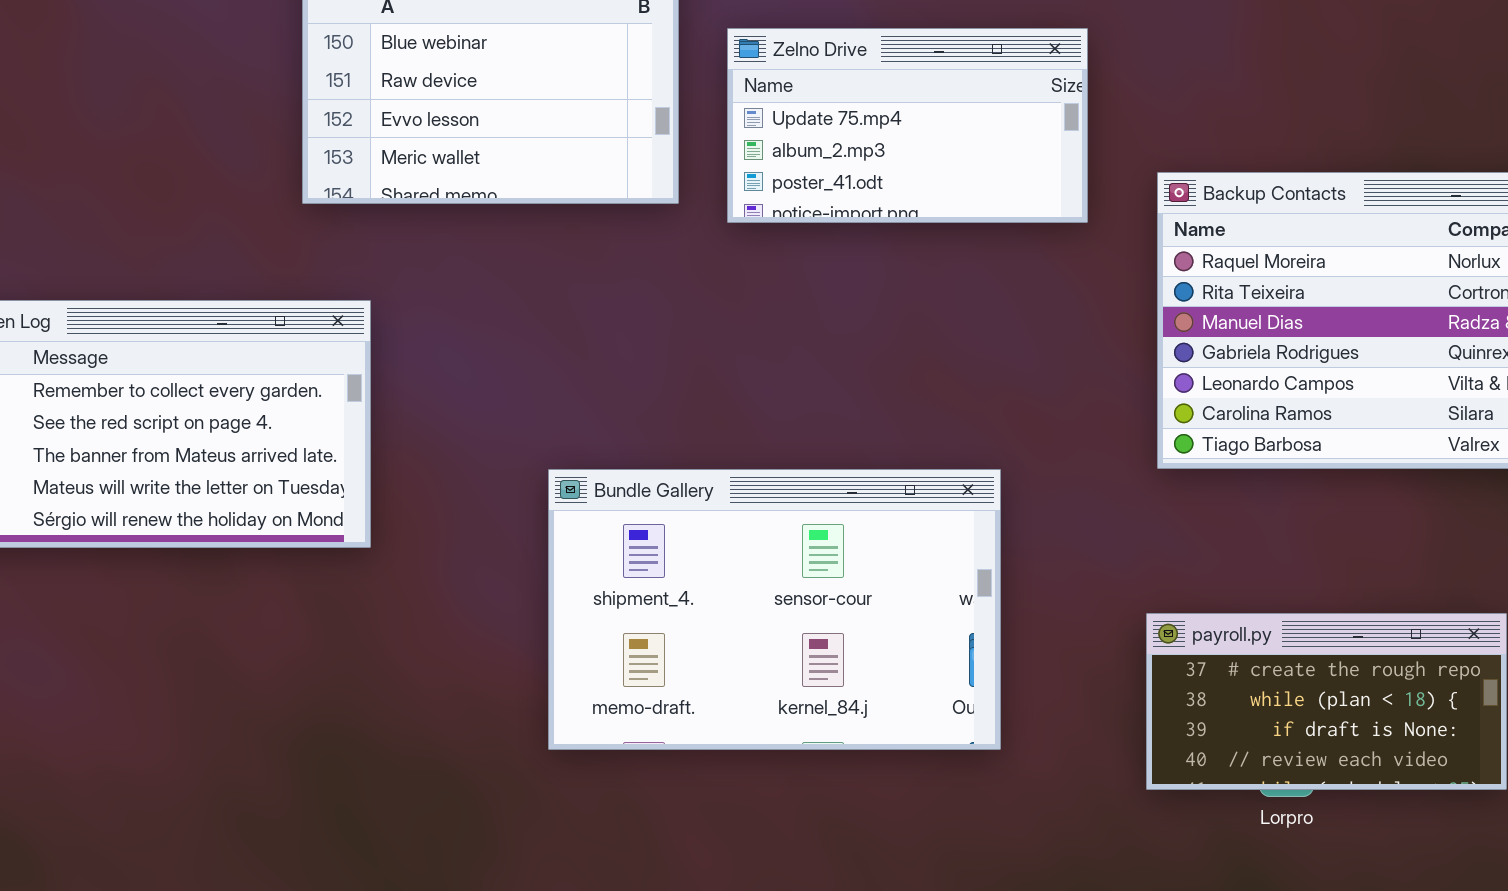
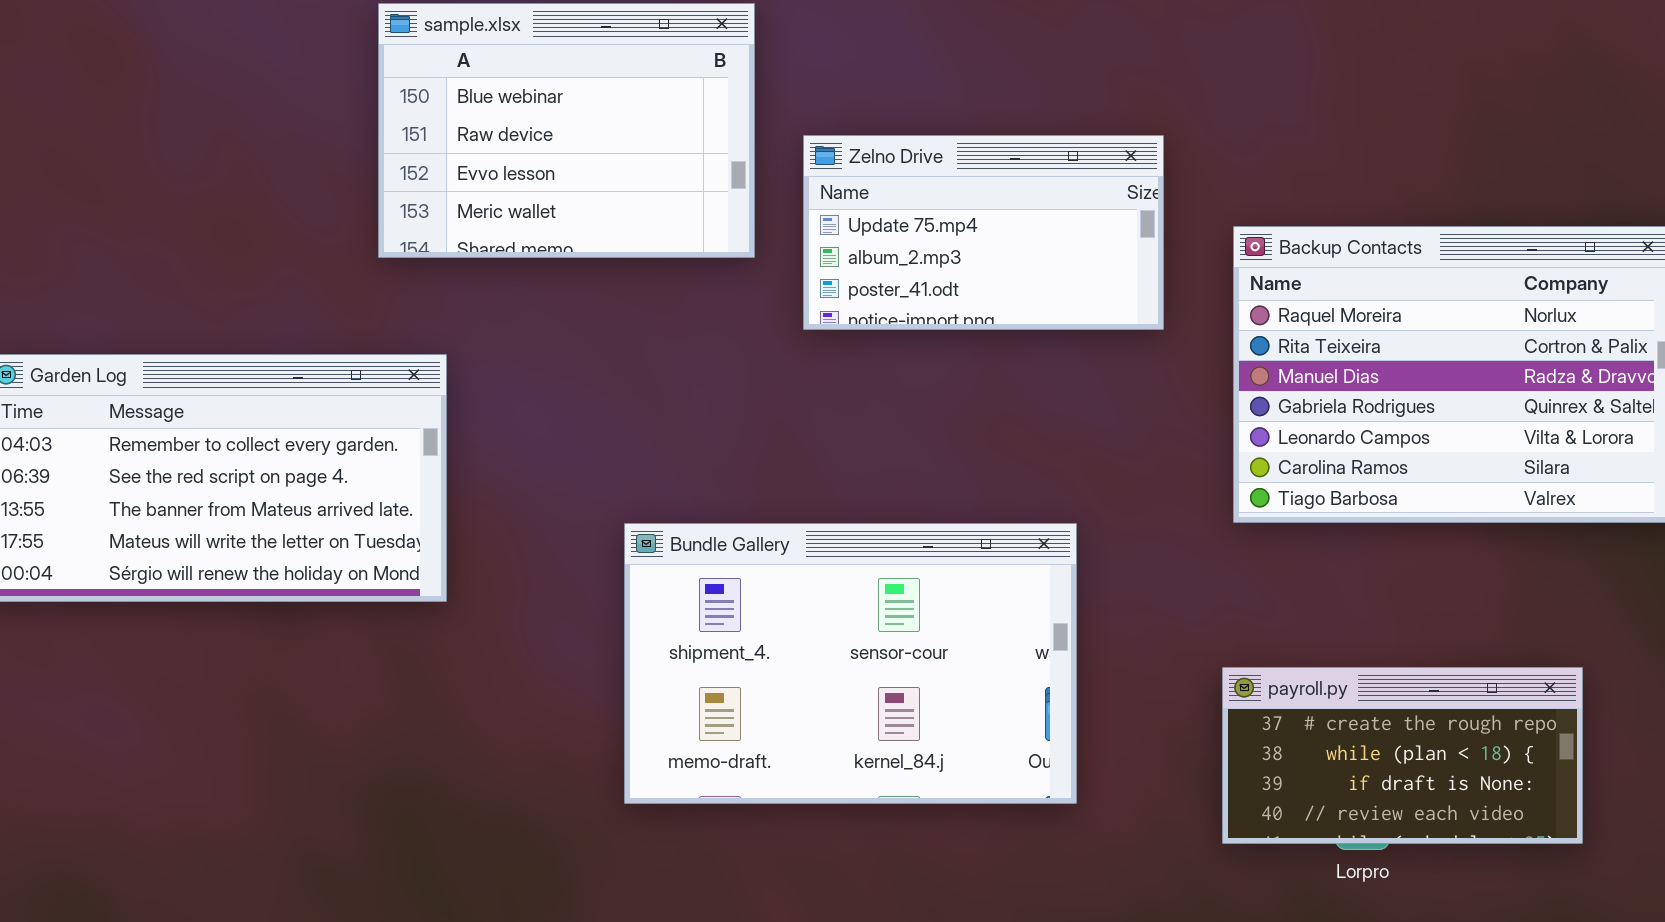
Zelno Drive: [727,28,1088,223] -> [803,135,1164,330], moved

